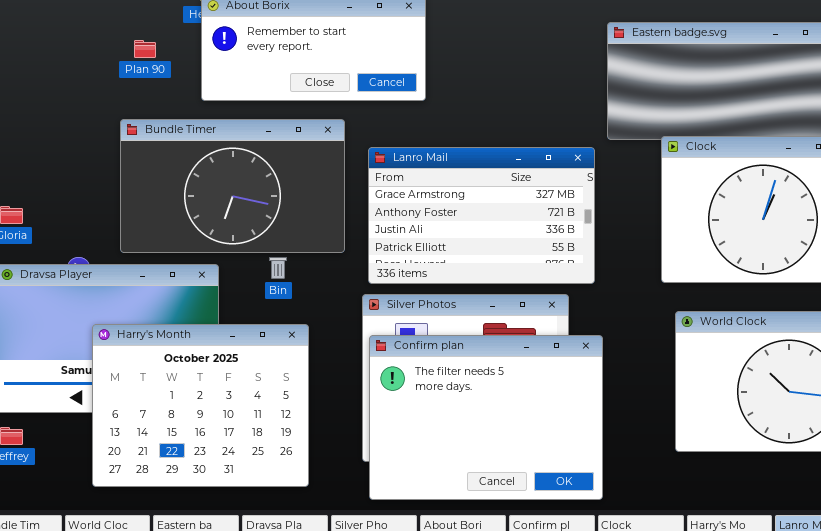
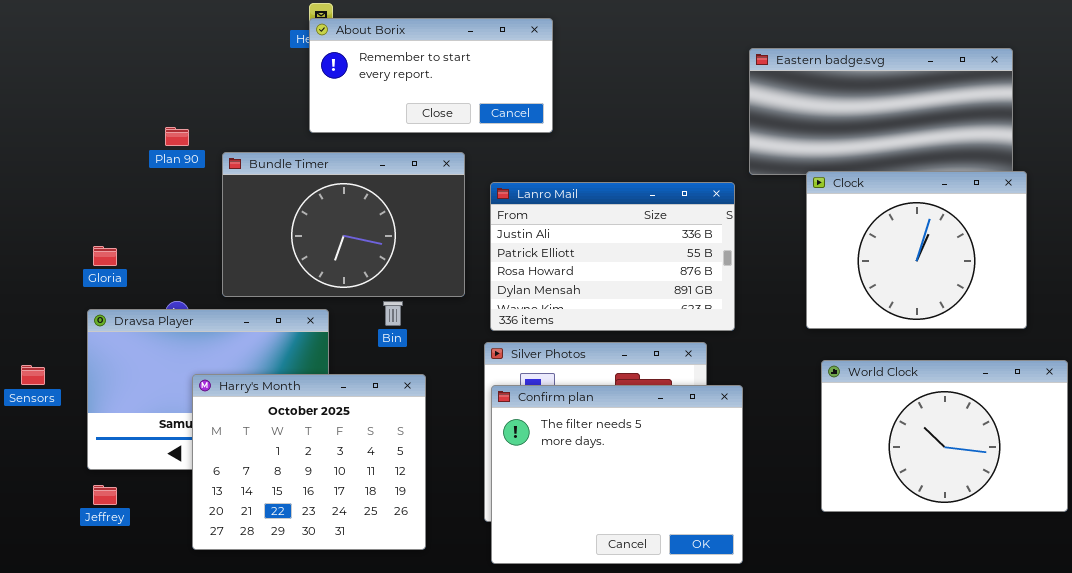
Plan 90: [134,40,156,58] -> [165,127,189,146], moved
Lanro Mail: [368,147,595,284] -> [490,182,735,331], scrolled down 2 rows

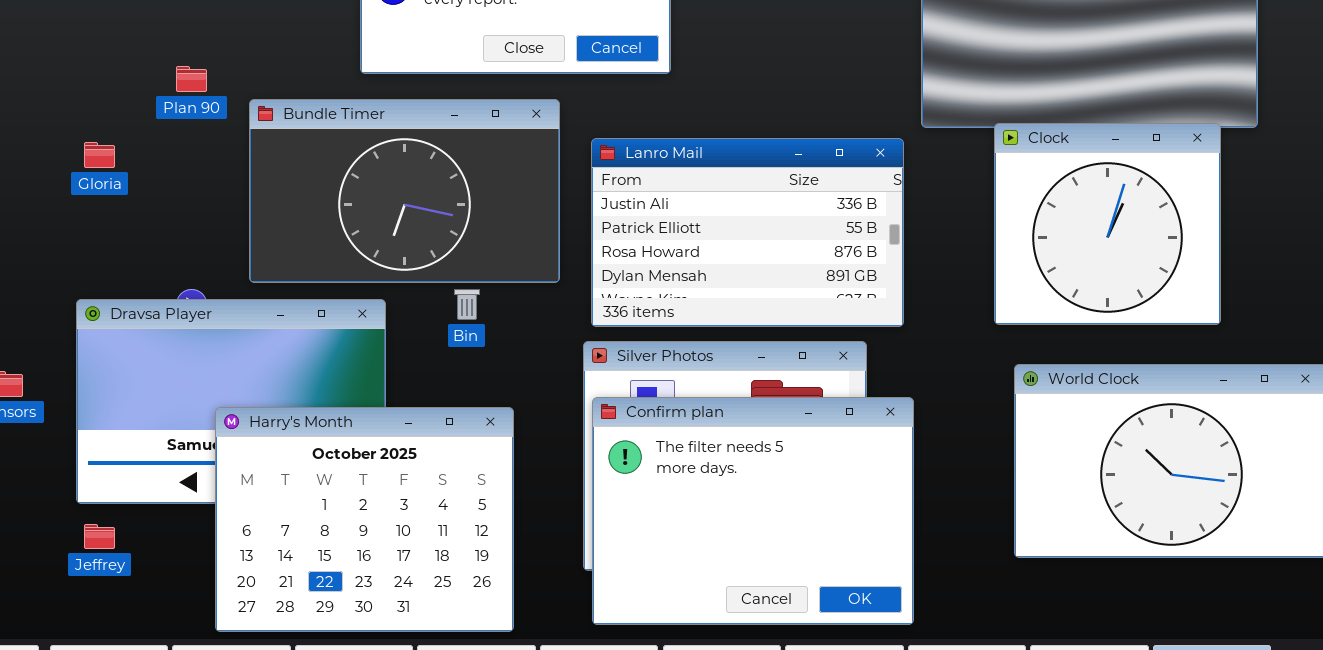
Clock: [806,171,1027,329] -> [994,123,1221,325], resized
Gloria: [93,246,117,266] -> [84,142,115,168], moved
Harry's Month: [192,374,426,550] -> [215,407,514,632], moved

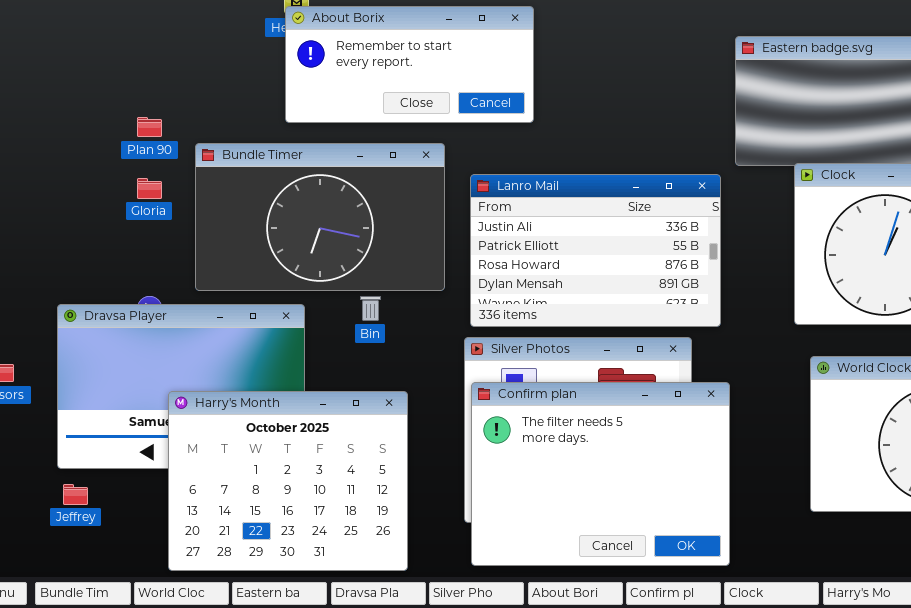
Gloria: [84,142,115,168] -> [137,178,162,199], moved

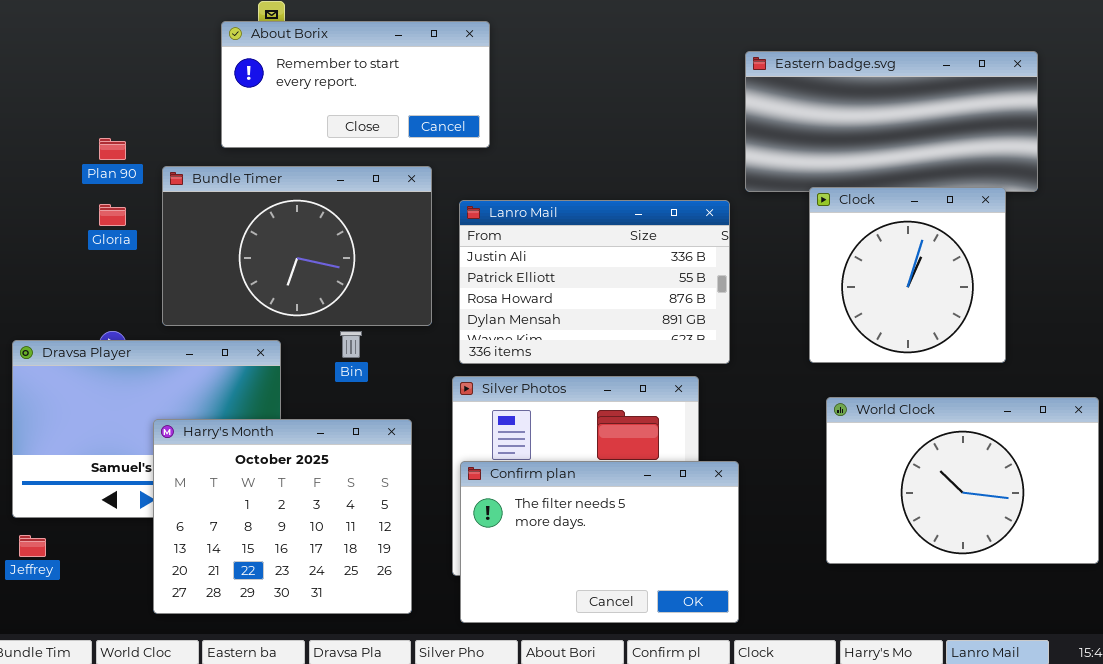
About Borix: [285,6,534,123] -> [221,21,490,148], moved
Confirm plan: [471,382,730,566] -> [460,461,739,623], resized
Harry's Month: [168,391,408,571] -> [153,419,412,614], moved

